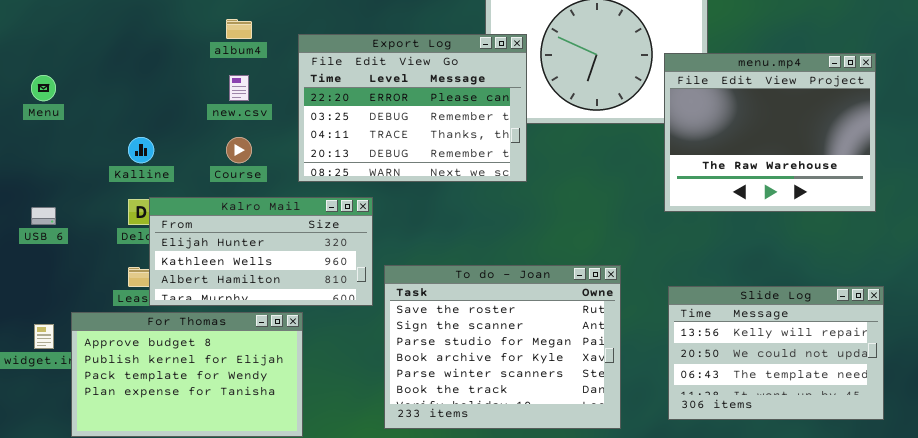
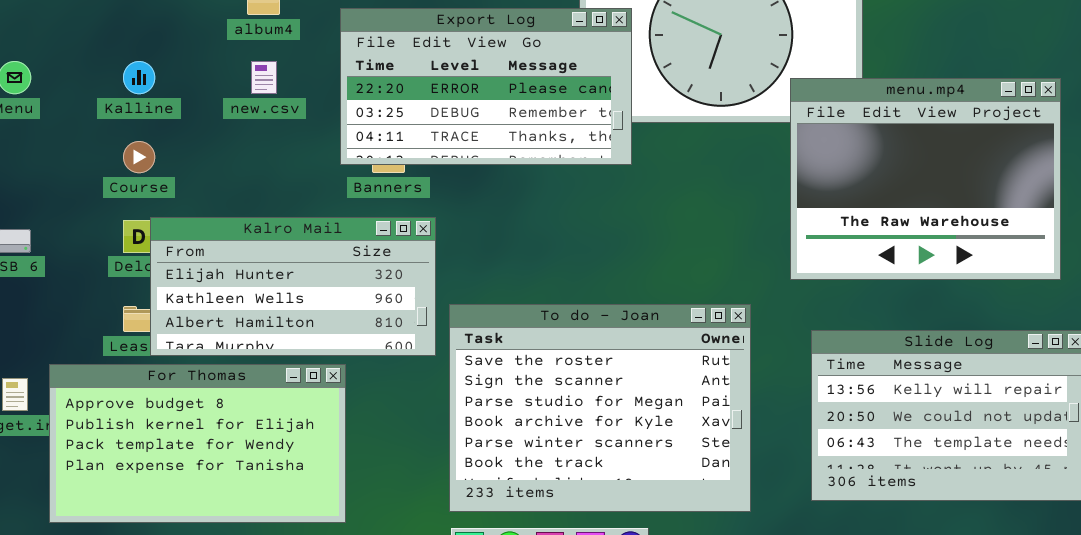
Export Log: [298,34,527,182] -> [340,8,632,165], resized
menu.mp4: [664,53,876,212] -> [790,78,1061,280], moved
Kalline: [128,137,154,163] -> [123,61,155,94], moved
Course: [226,137,252,163] -> [123,141,155,173], moved

